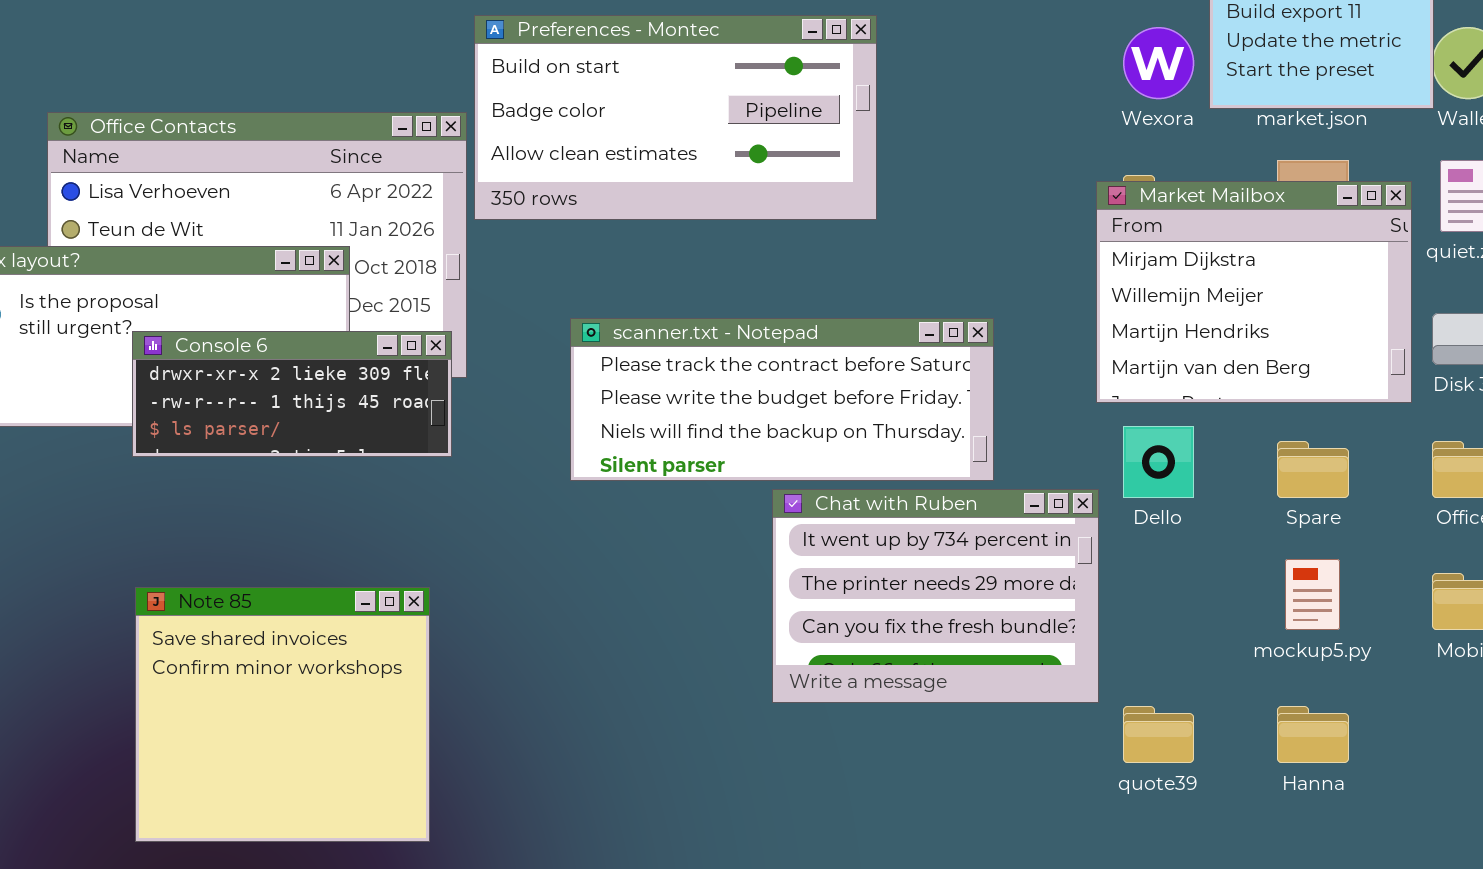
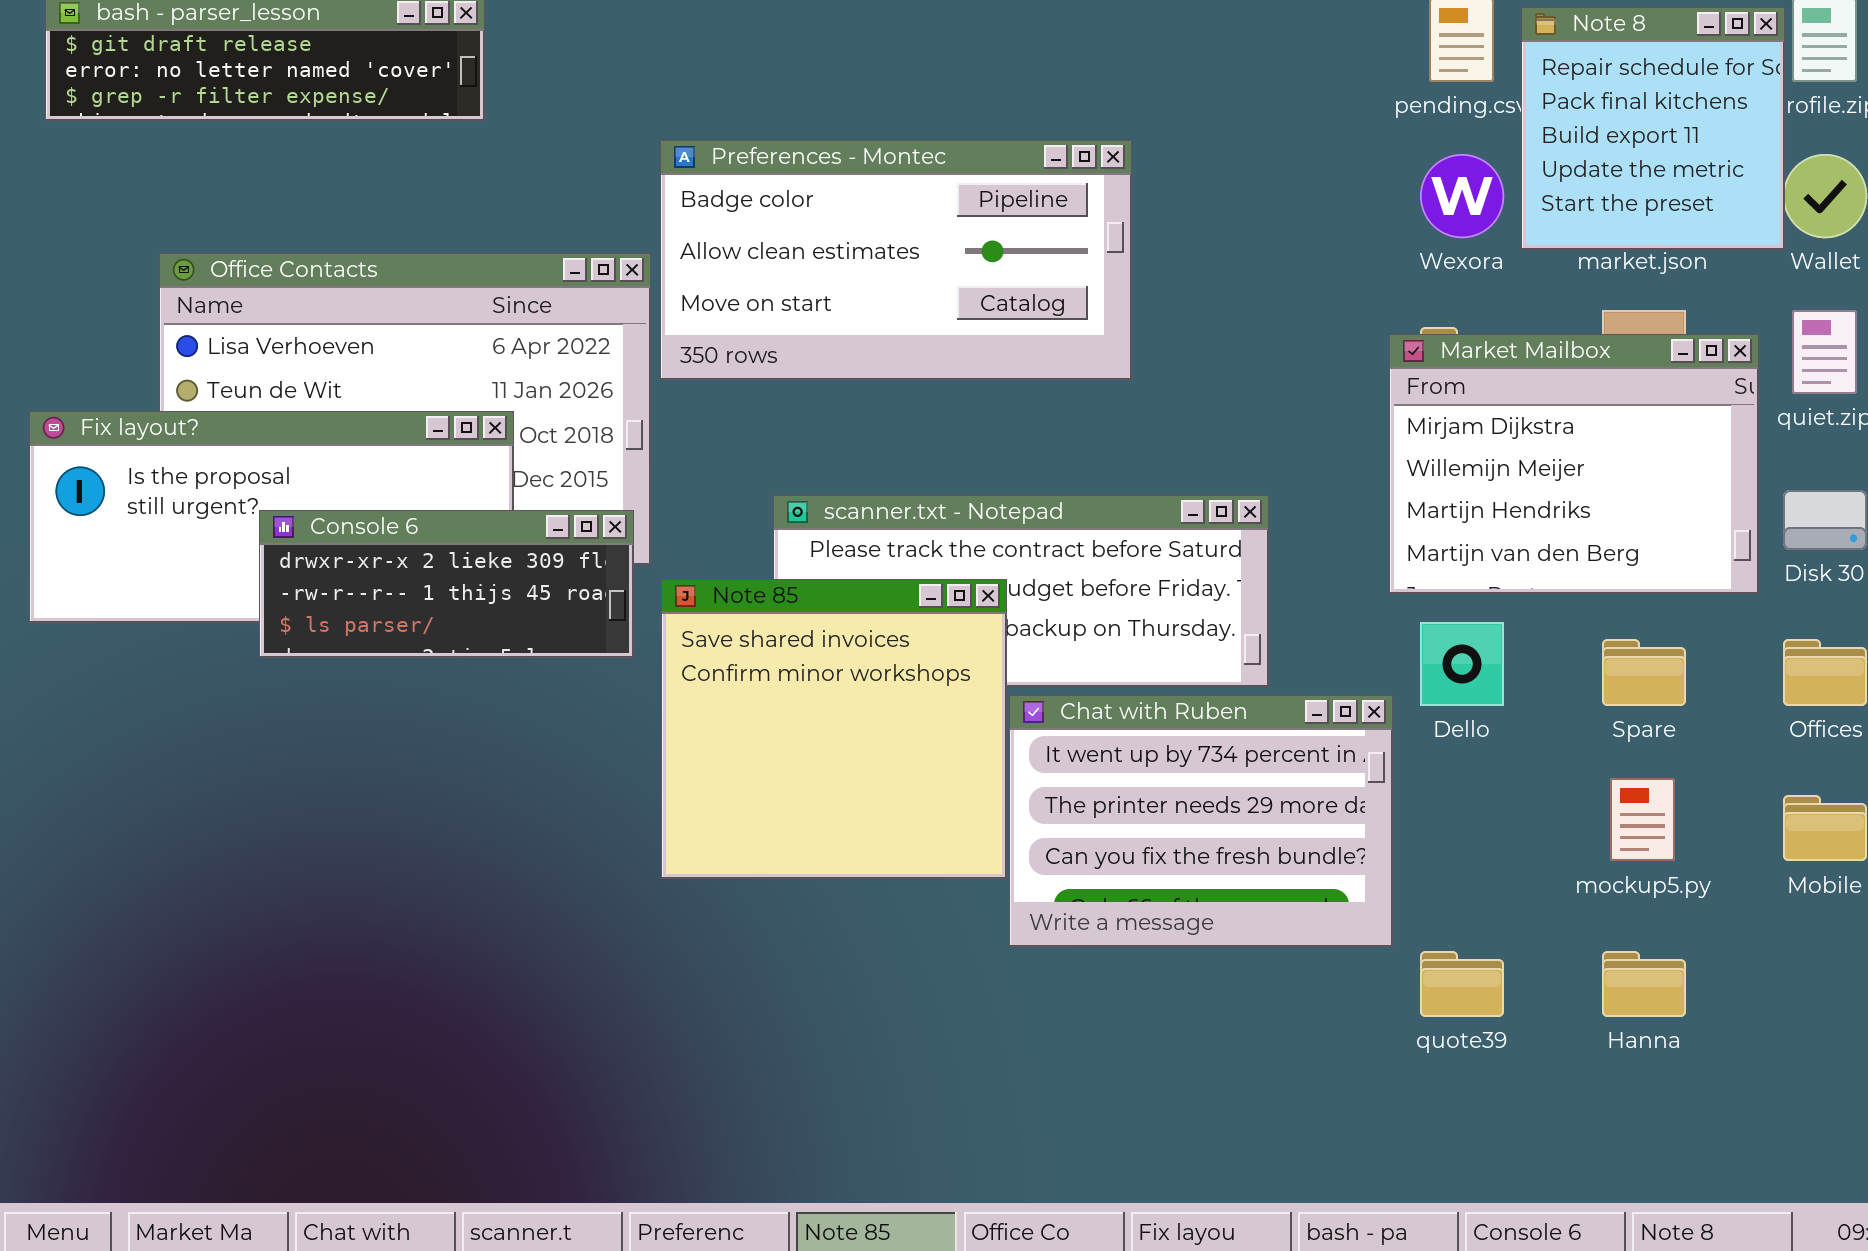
Preferences - Montec: [474,15,877,220] -> [660,140,1132,380], scrolled down 1 row
Note 85: [135,587,430,842] -> [661,579,1007,879], moved

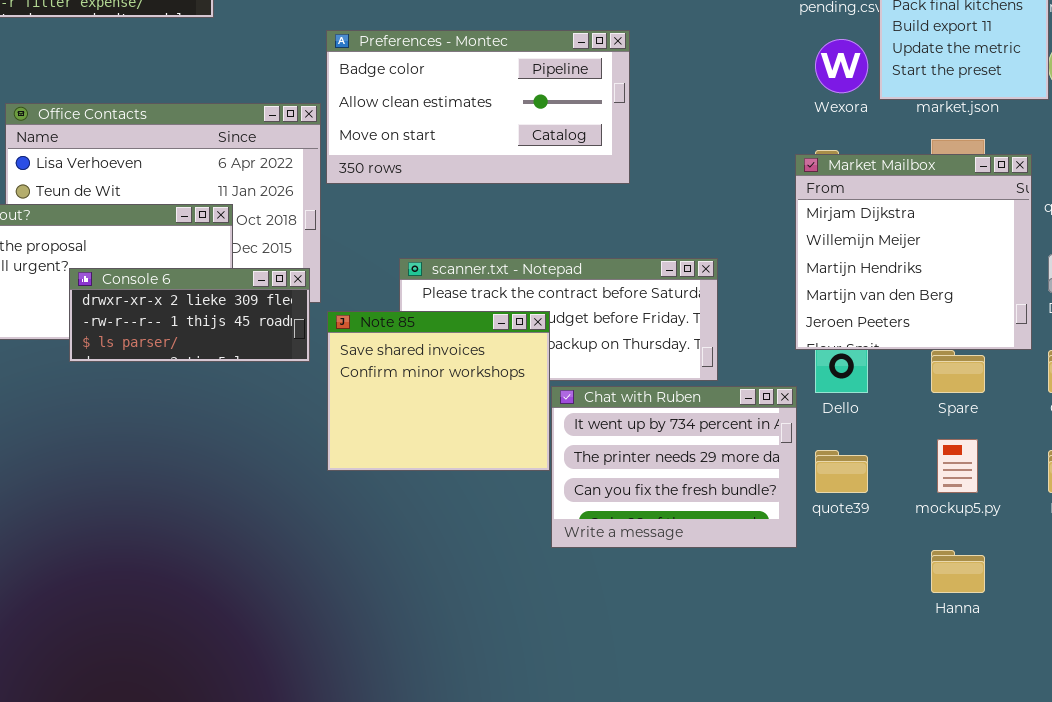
Market Mailbox: [1389,334,1759,594] -> [795,154,1032,350], resized
Note 85: [661,579,1007,879] -> [327,311,550,471], resized
quote39: [1420,951,1504,1017] -> [815,450,868,493], moved

